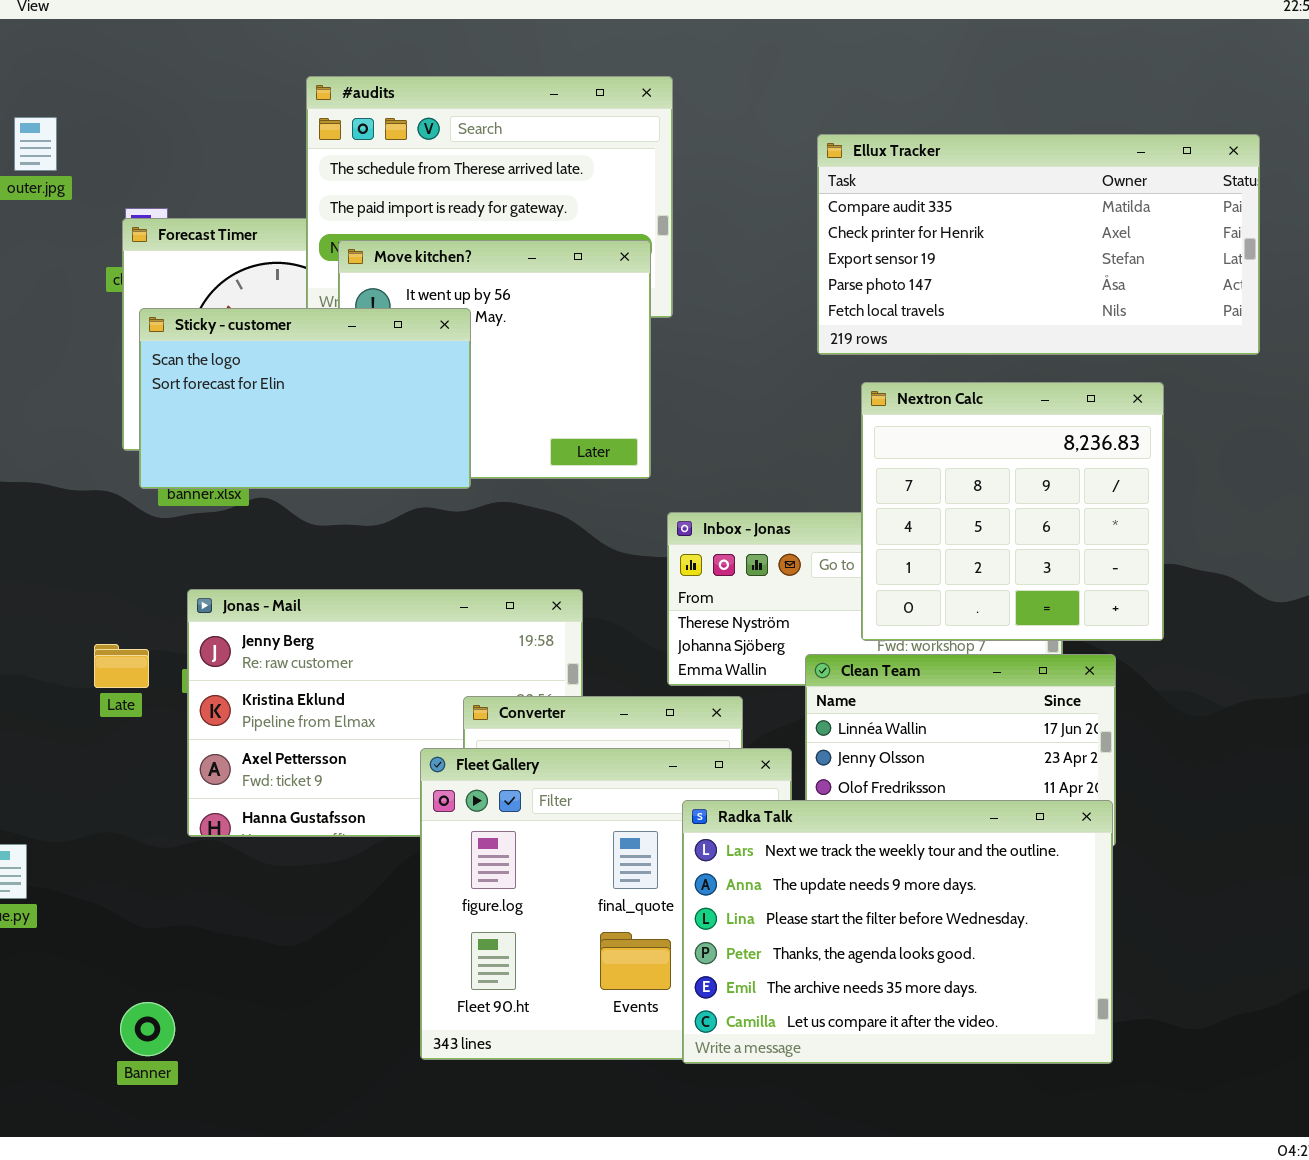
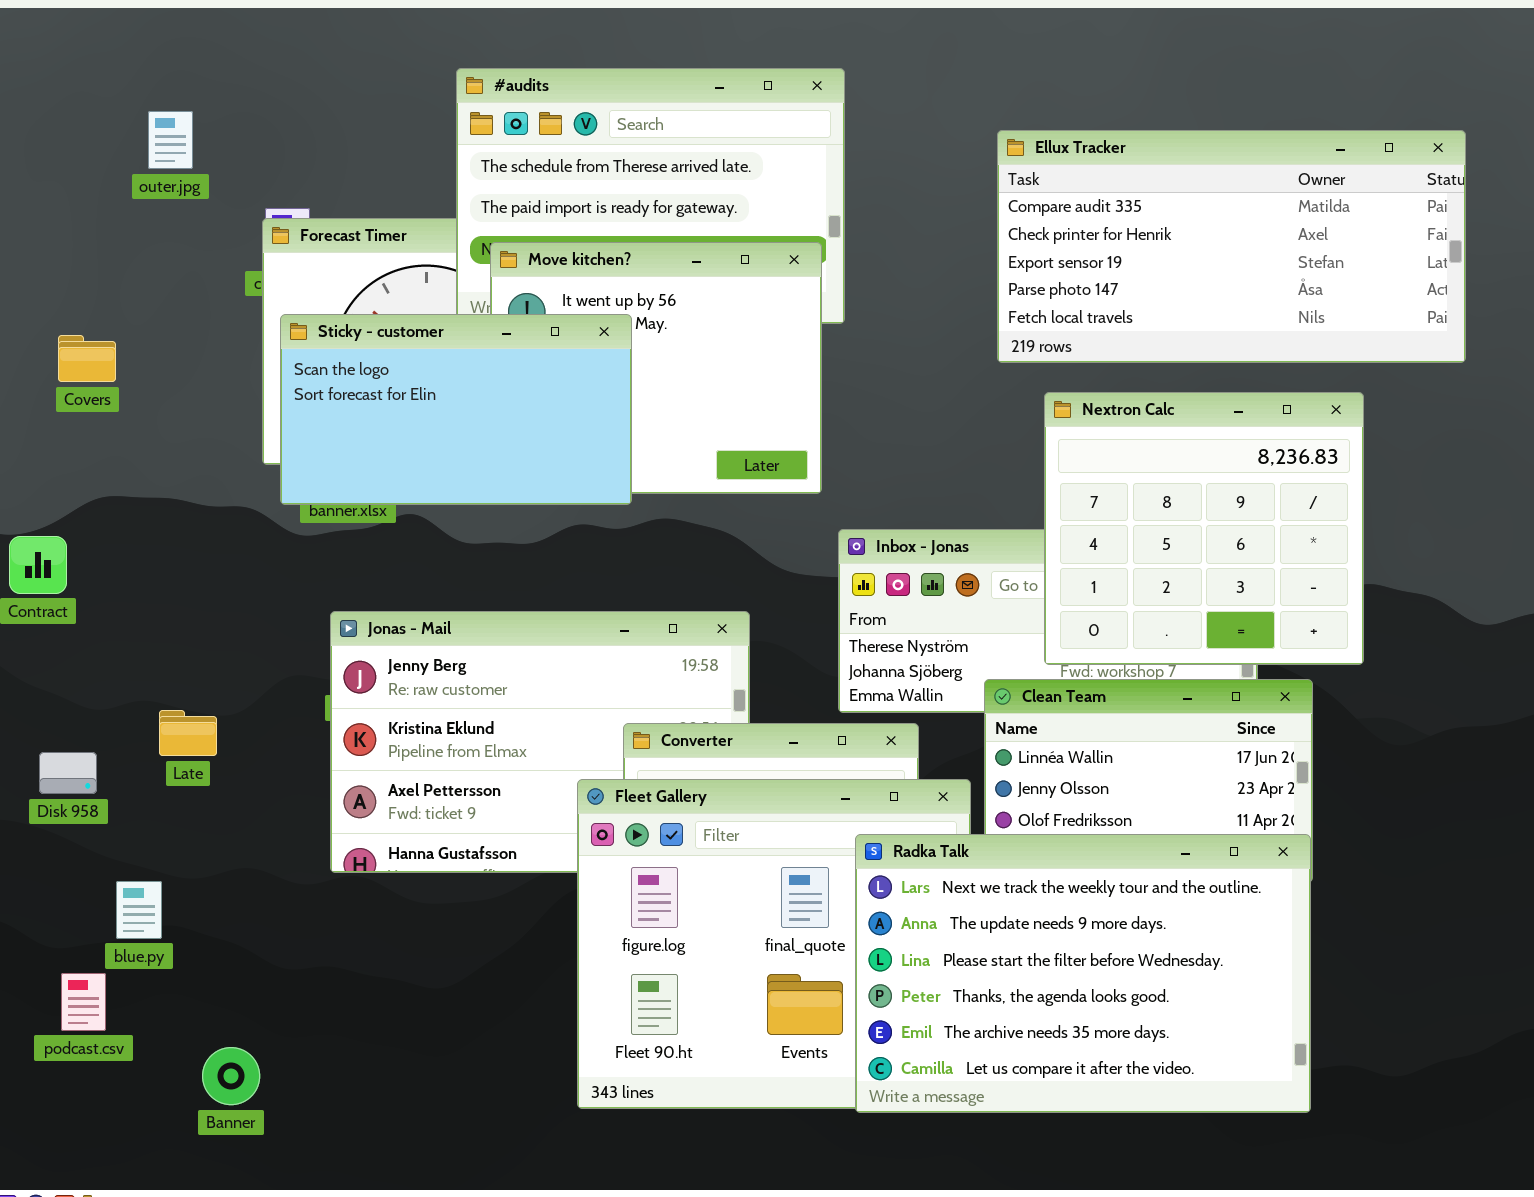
Late: [94,644,149,688] -> [159,710,217,756], moved
Banner: [120,1002,175,1056] -> [202,1047,260,1105], moved

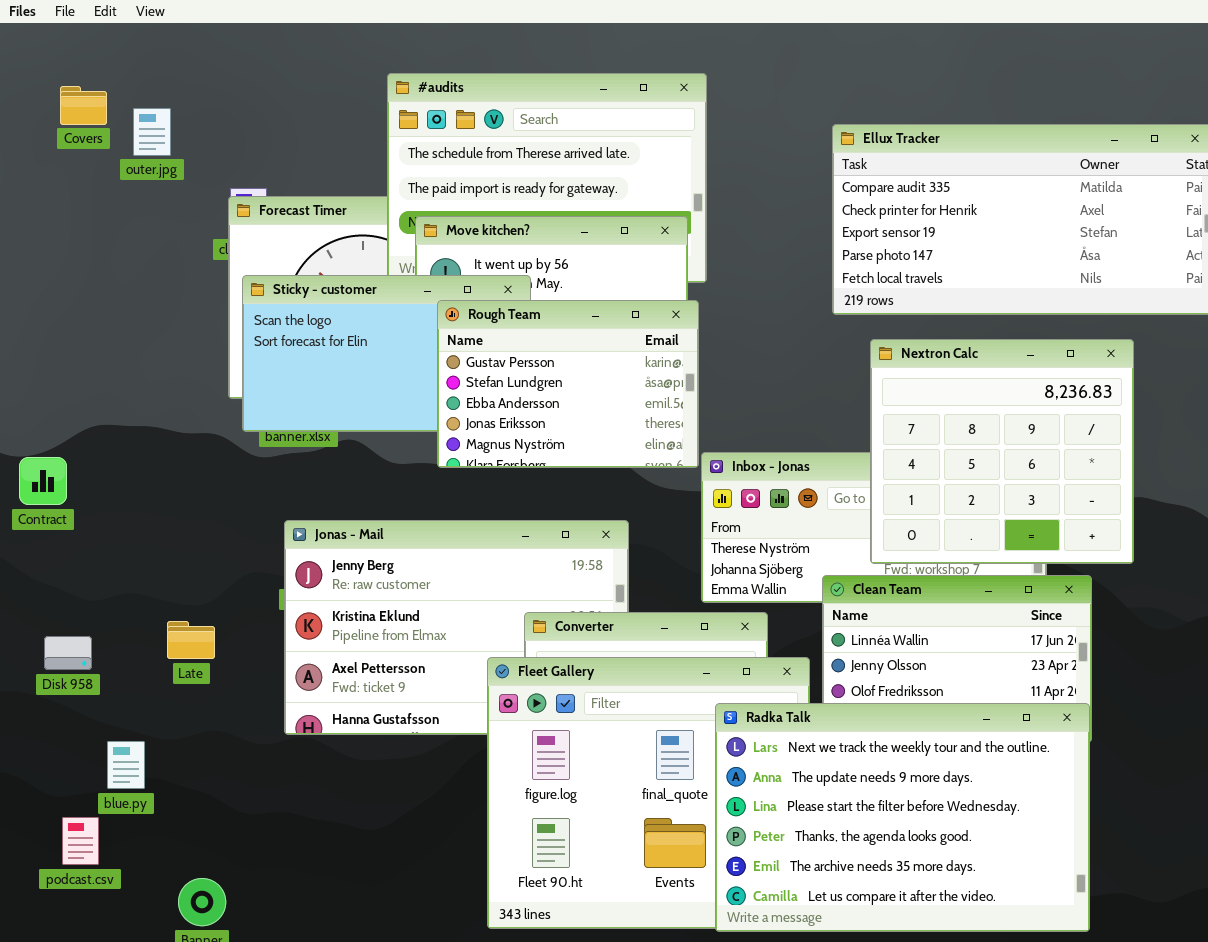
Covers: [58,335,116,382] -> [60,86,107,125], moved
Rough Team: none -> [437,300,699,468], opened
Late: [159,710,217,756] -> [167,621,215,659], moved

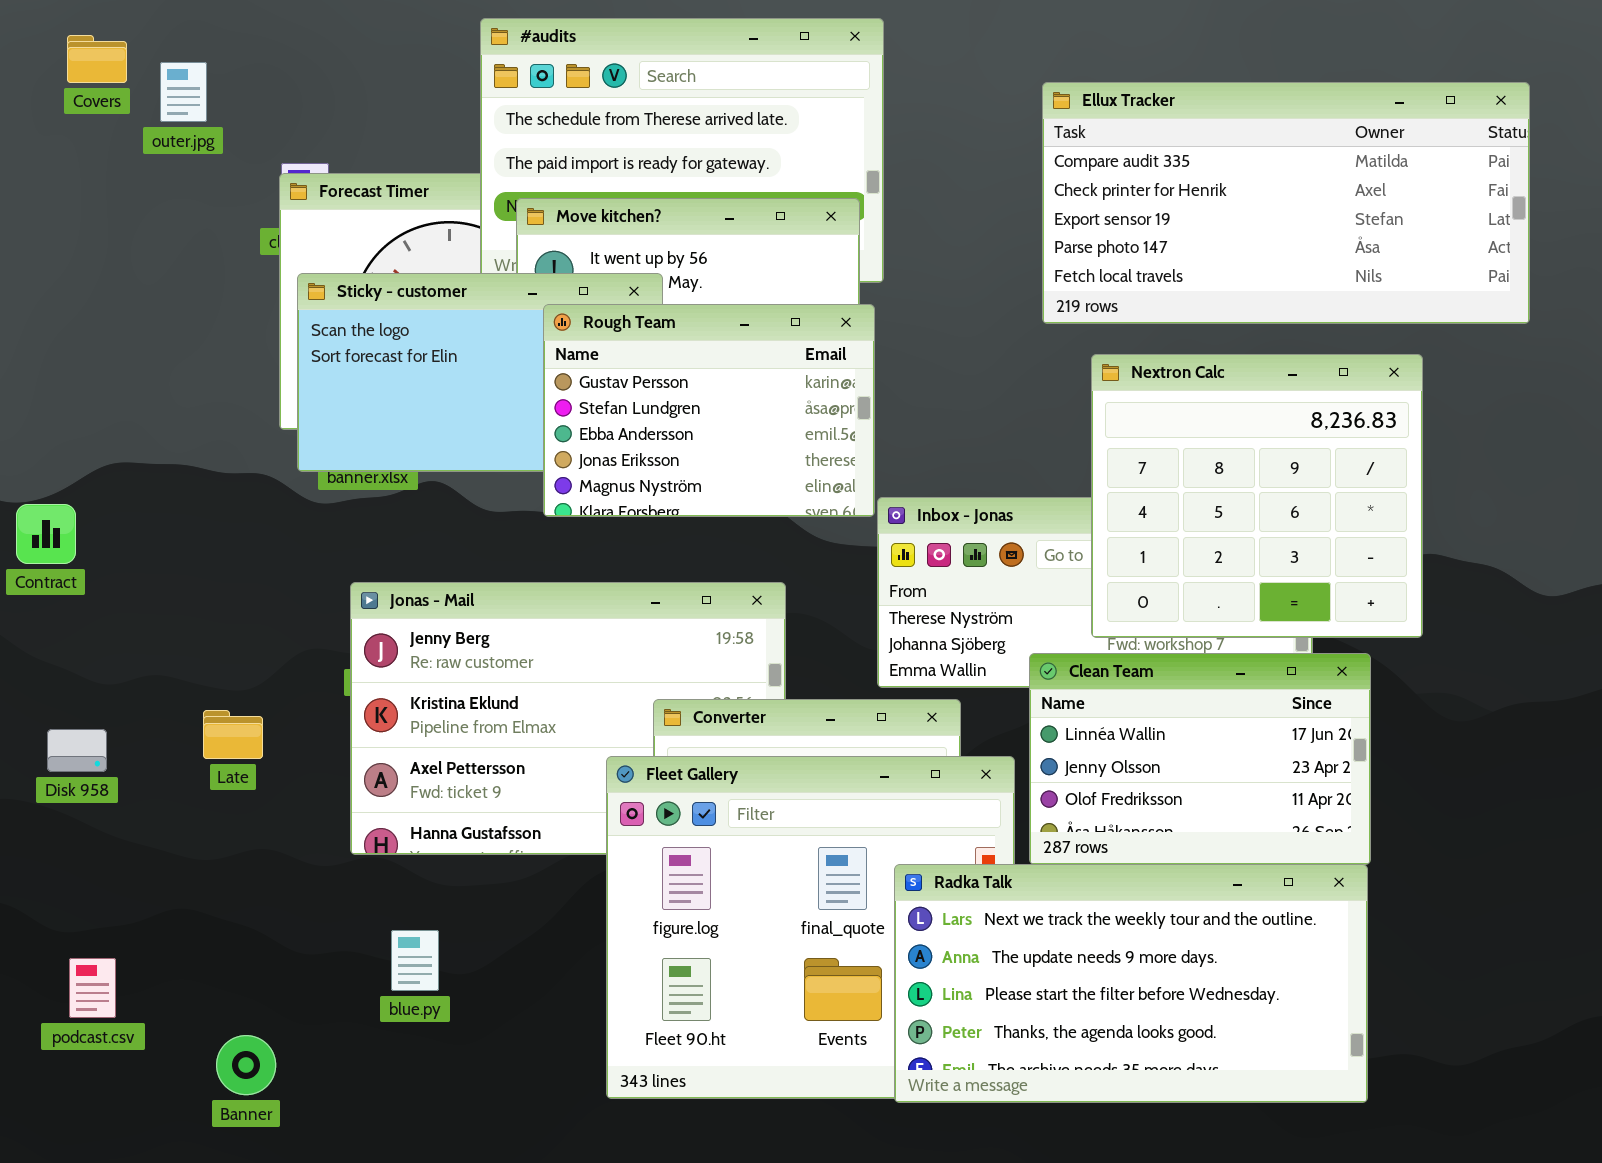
Radka Talk: [715,703,1090,932] -> [894,864,1368,1103], resized
blue.py: [107,741,145,789] -> [391,930,439,991], moved

